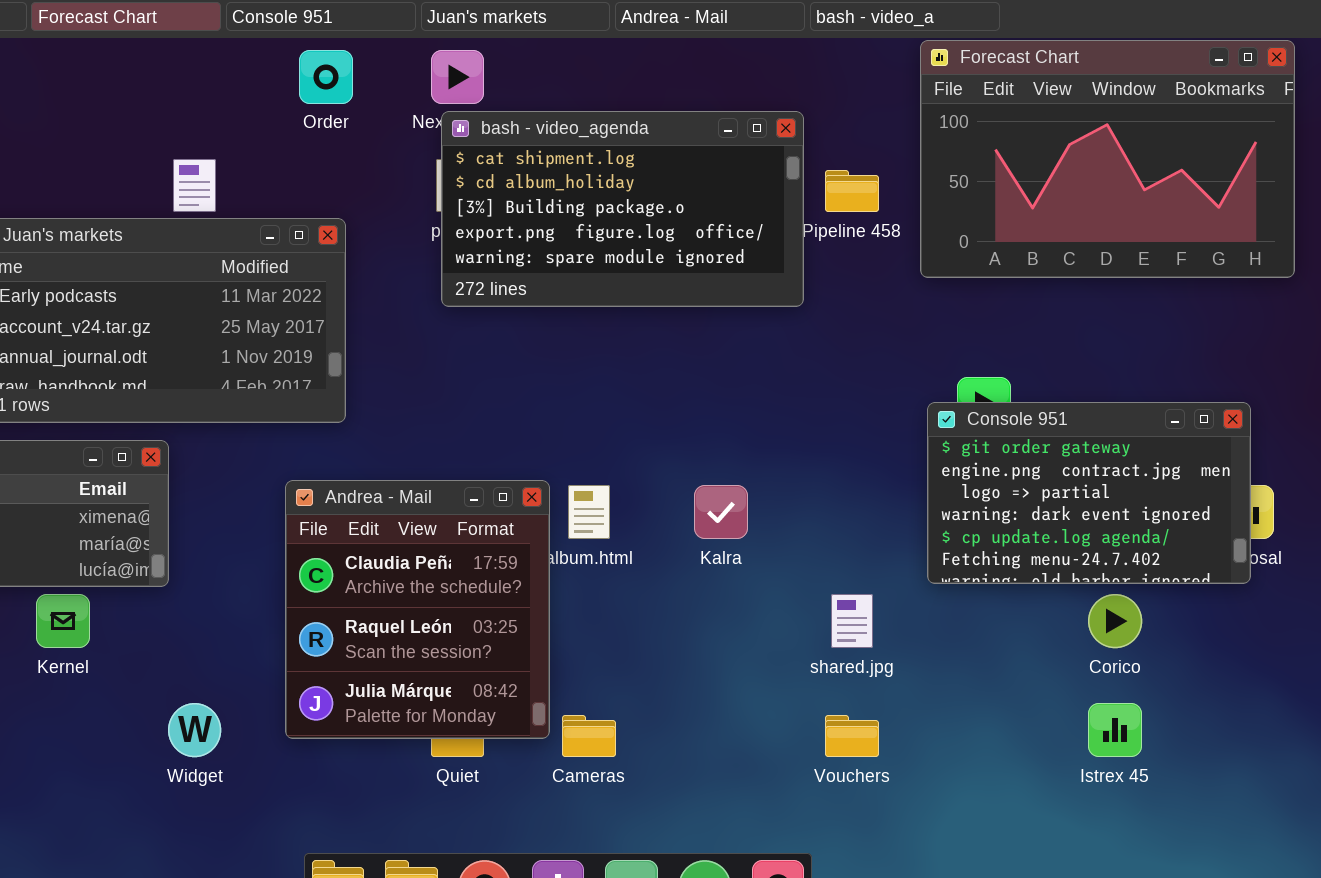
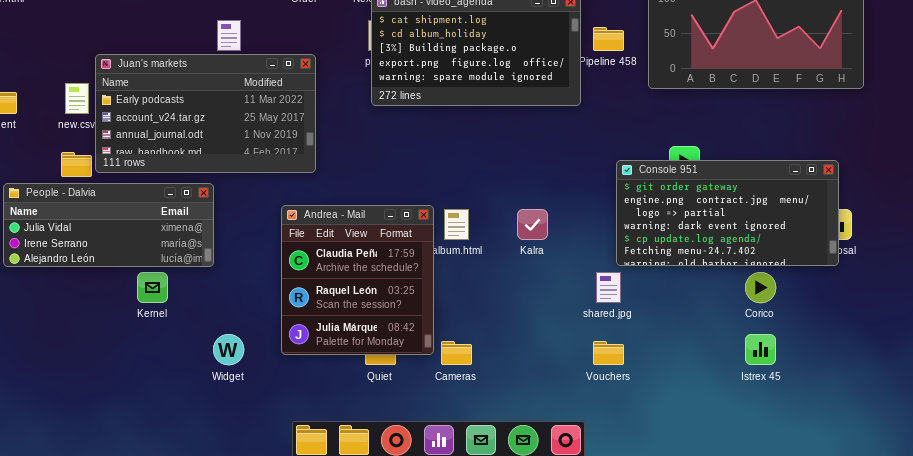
Console 951: [927,402,1251,584] -> [616,160,839,266], resized

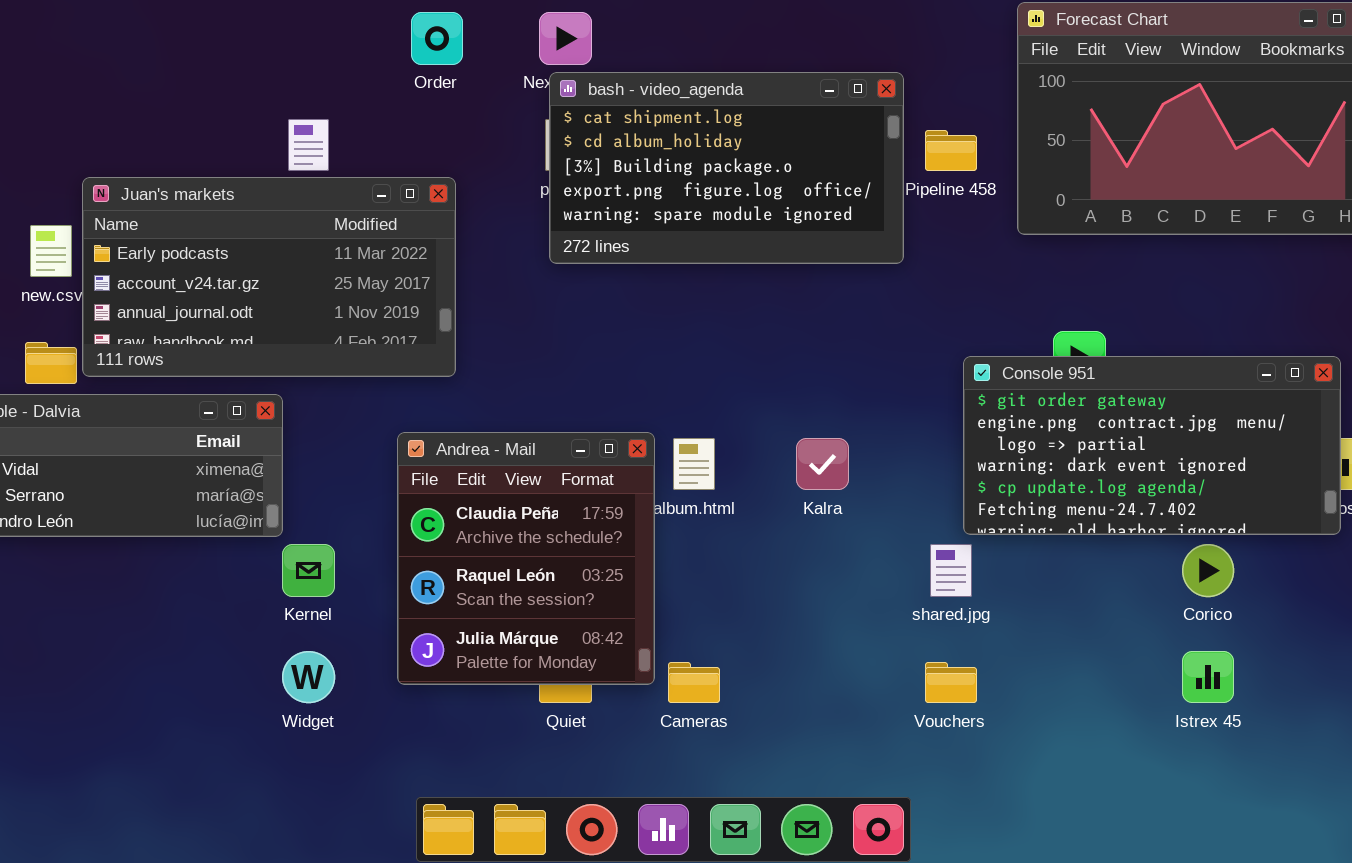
Kernel: [137,272,168,303] -> [282,544,335,597], moved

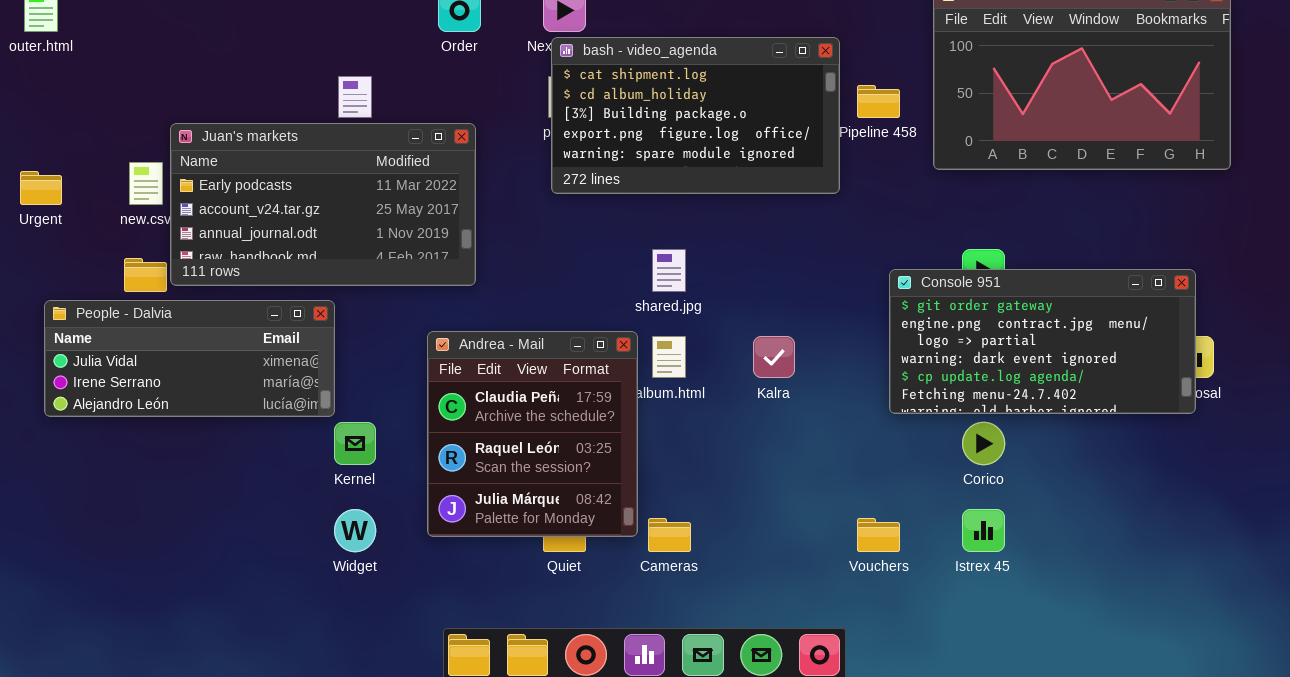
shared.jpg: [930,544,972,597] -> [652,249,686,292], moved
Corico: [1182,544,1234,597] -> [962,422,1005,465], moved
Istrex 45: [1182,651,1234,703] -> [962,509,1005,552], moved

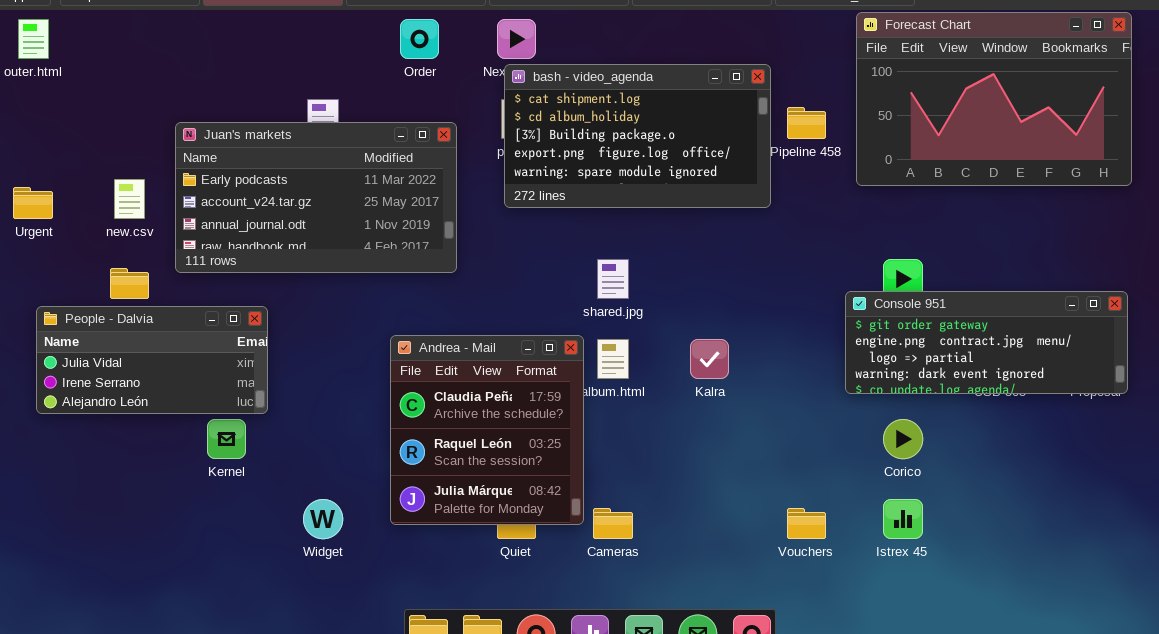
Juan's markets: [170,123,476,286] -> [175,122,457,273], moved
Console 951: [889,269,1196,414] -> [845,291,1128,394], moved, resized
People - Dalvia: [44,300,335,417] -> [36,306,268,414], resized
Kernel: [334,422,376,465] -> [207,419,246,459], moved

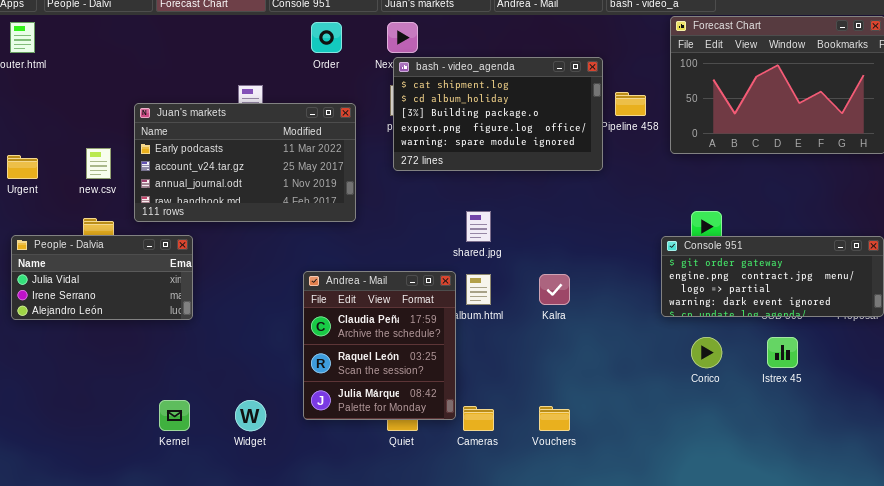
People - Dalvia: [36,306,268,414] -> [11,235,193,320], moved
Kernel: [207,419,246,459] -> [159,400,190,431], moved
Istrex 45: [883,499,923,539] -> [767,337,798,368], moved
Vouchers: [787,508,826,539] -> [539,406,570,431], moved

